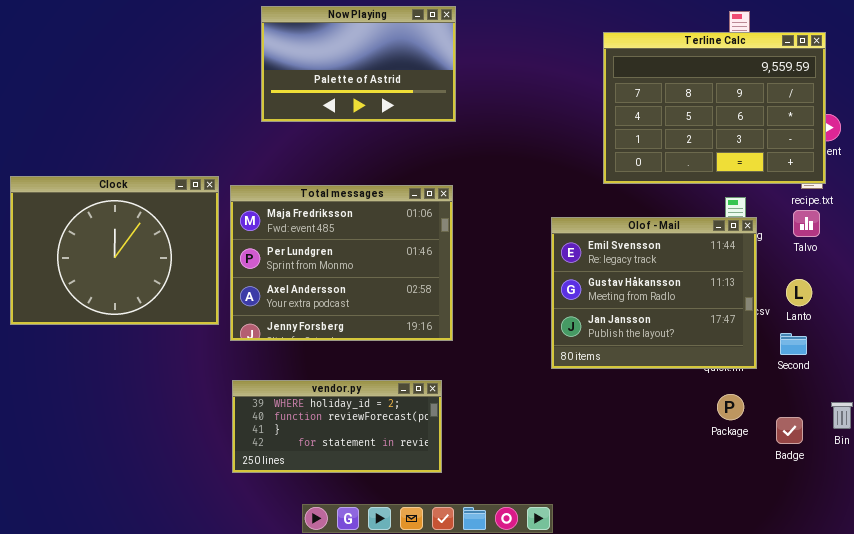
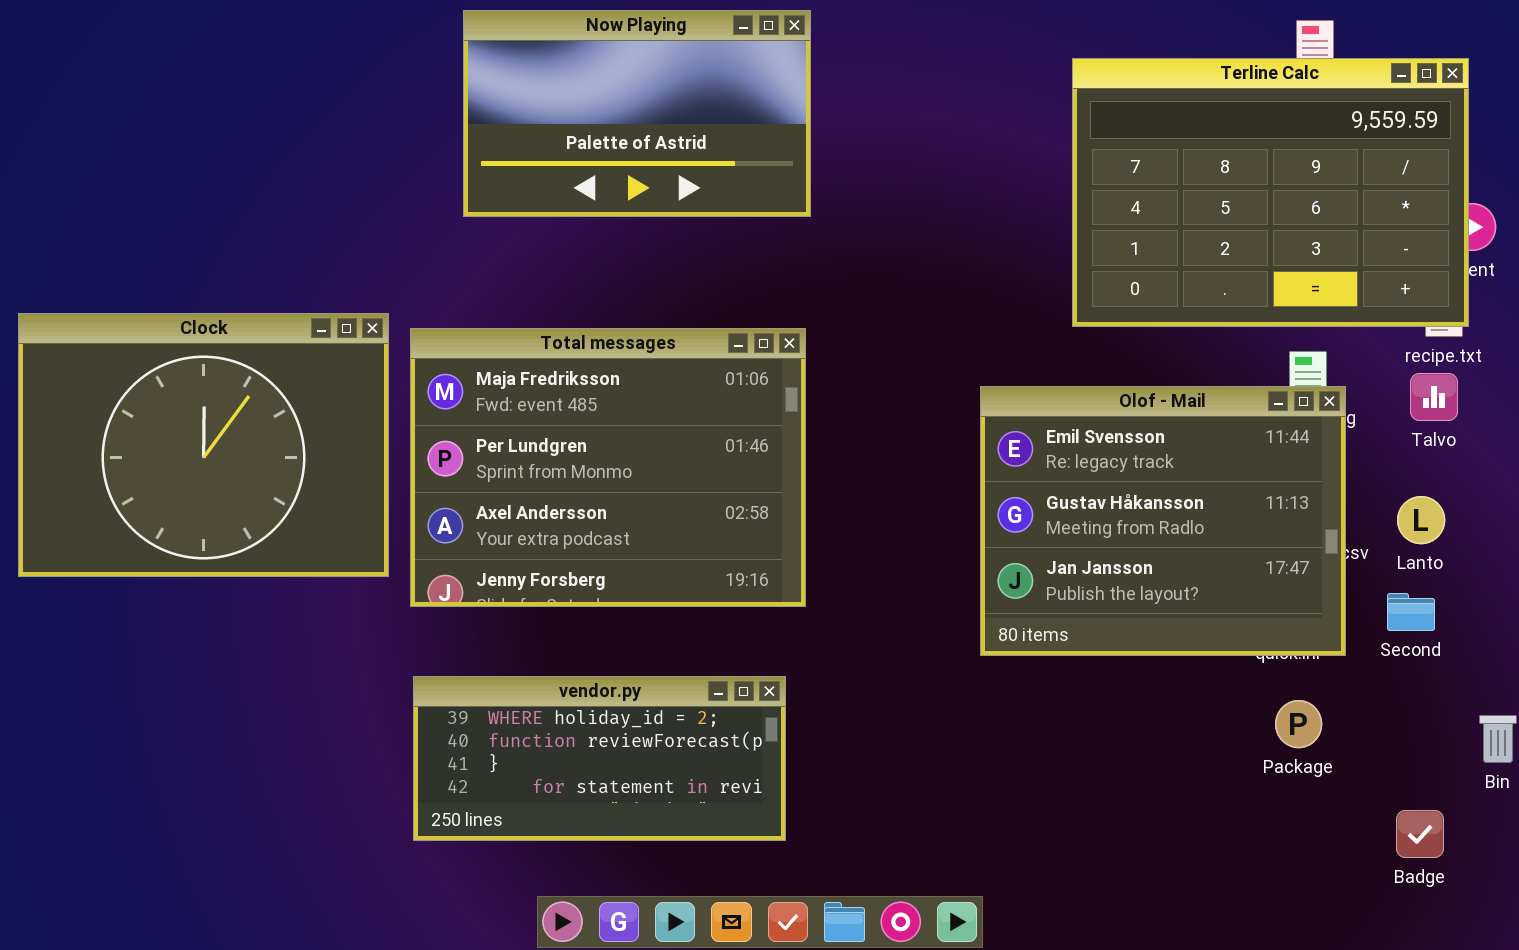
Badge: [776,417,803,444] -> [1396,810,1444,858], moved

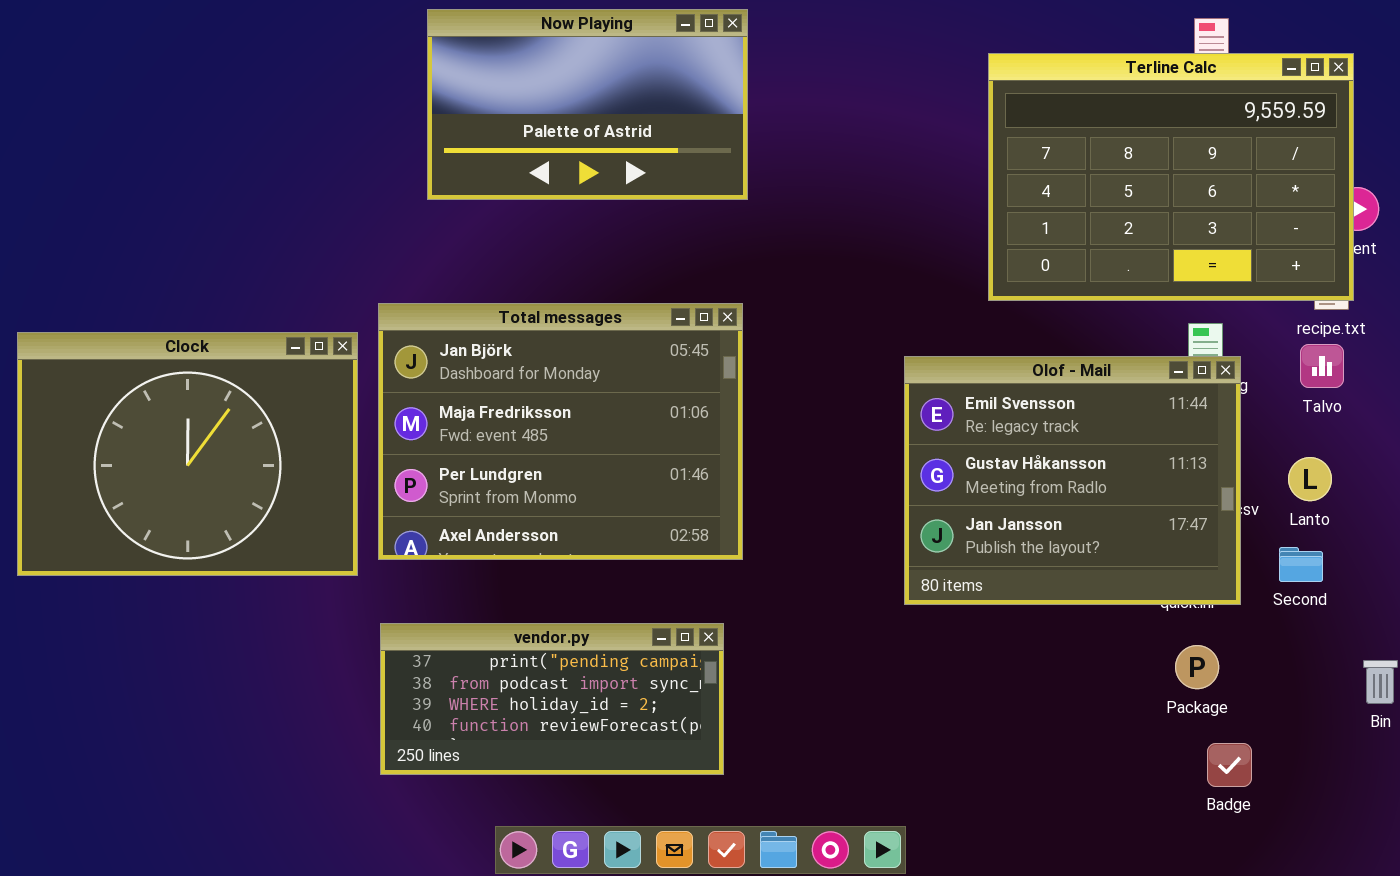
Clock: [18,313,389,577] -> [17,332,358,576], moved
Total messages: [410,328,806,607] -> [378,303,743,560], scrolled up 1 row
vendor.py: [413,676,786,841] -> [380,623,724,775], scrolled up 2 rows
Badge: [1396,810,1444,858] -> [1207,743,1252,787], moved

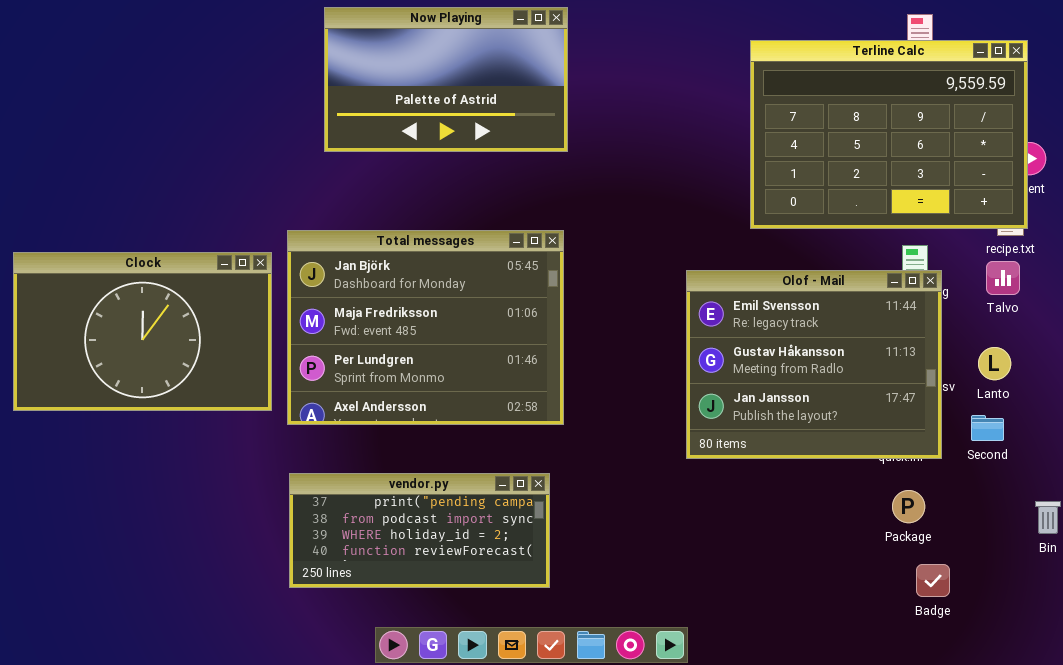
Clock: [17,332,358,576] -> [13,252,272,411], resized

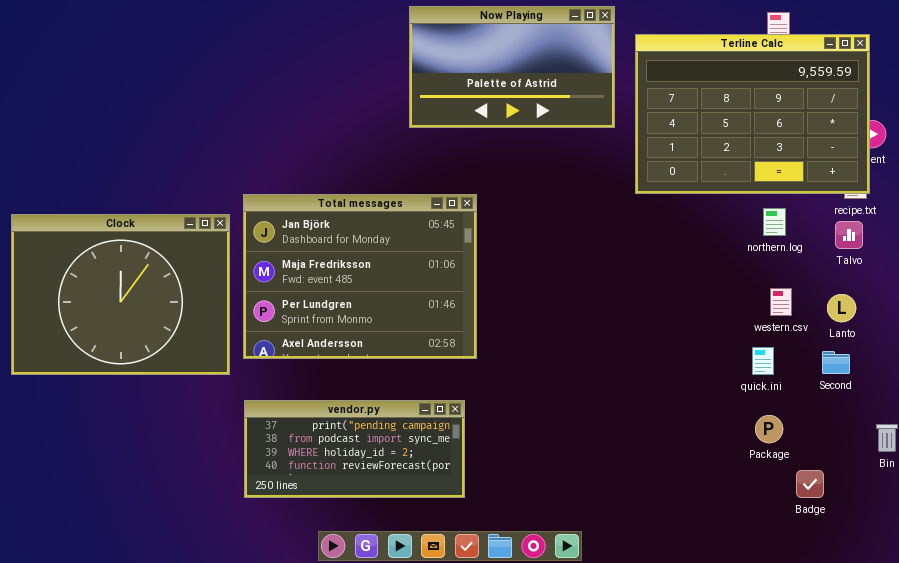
Now Playing: [324,7,568,152] -> [409,6,615,128], moved
Clock: [13,252,272,411] -> [11,214,230,375], resized
Olof - Mail: [686,270,942,459] -> none, closed
Badge: [916,564,950,597] -> [796,470,824,498], moved

